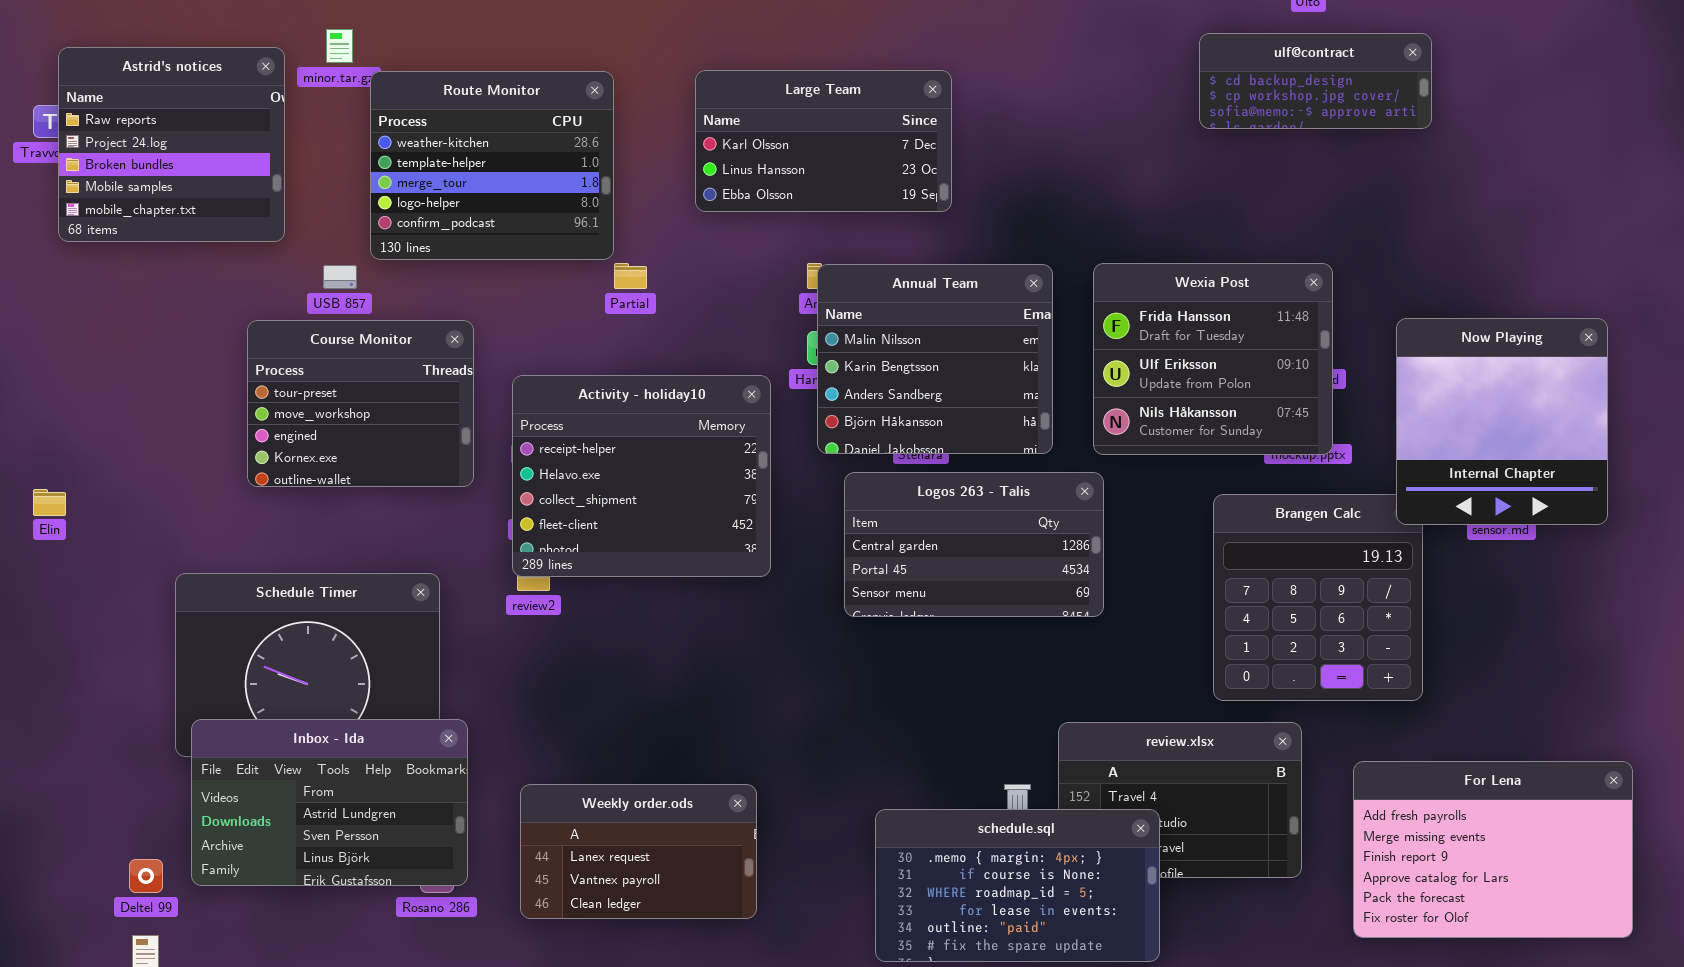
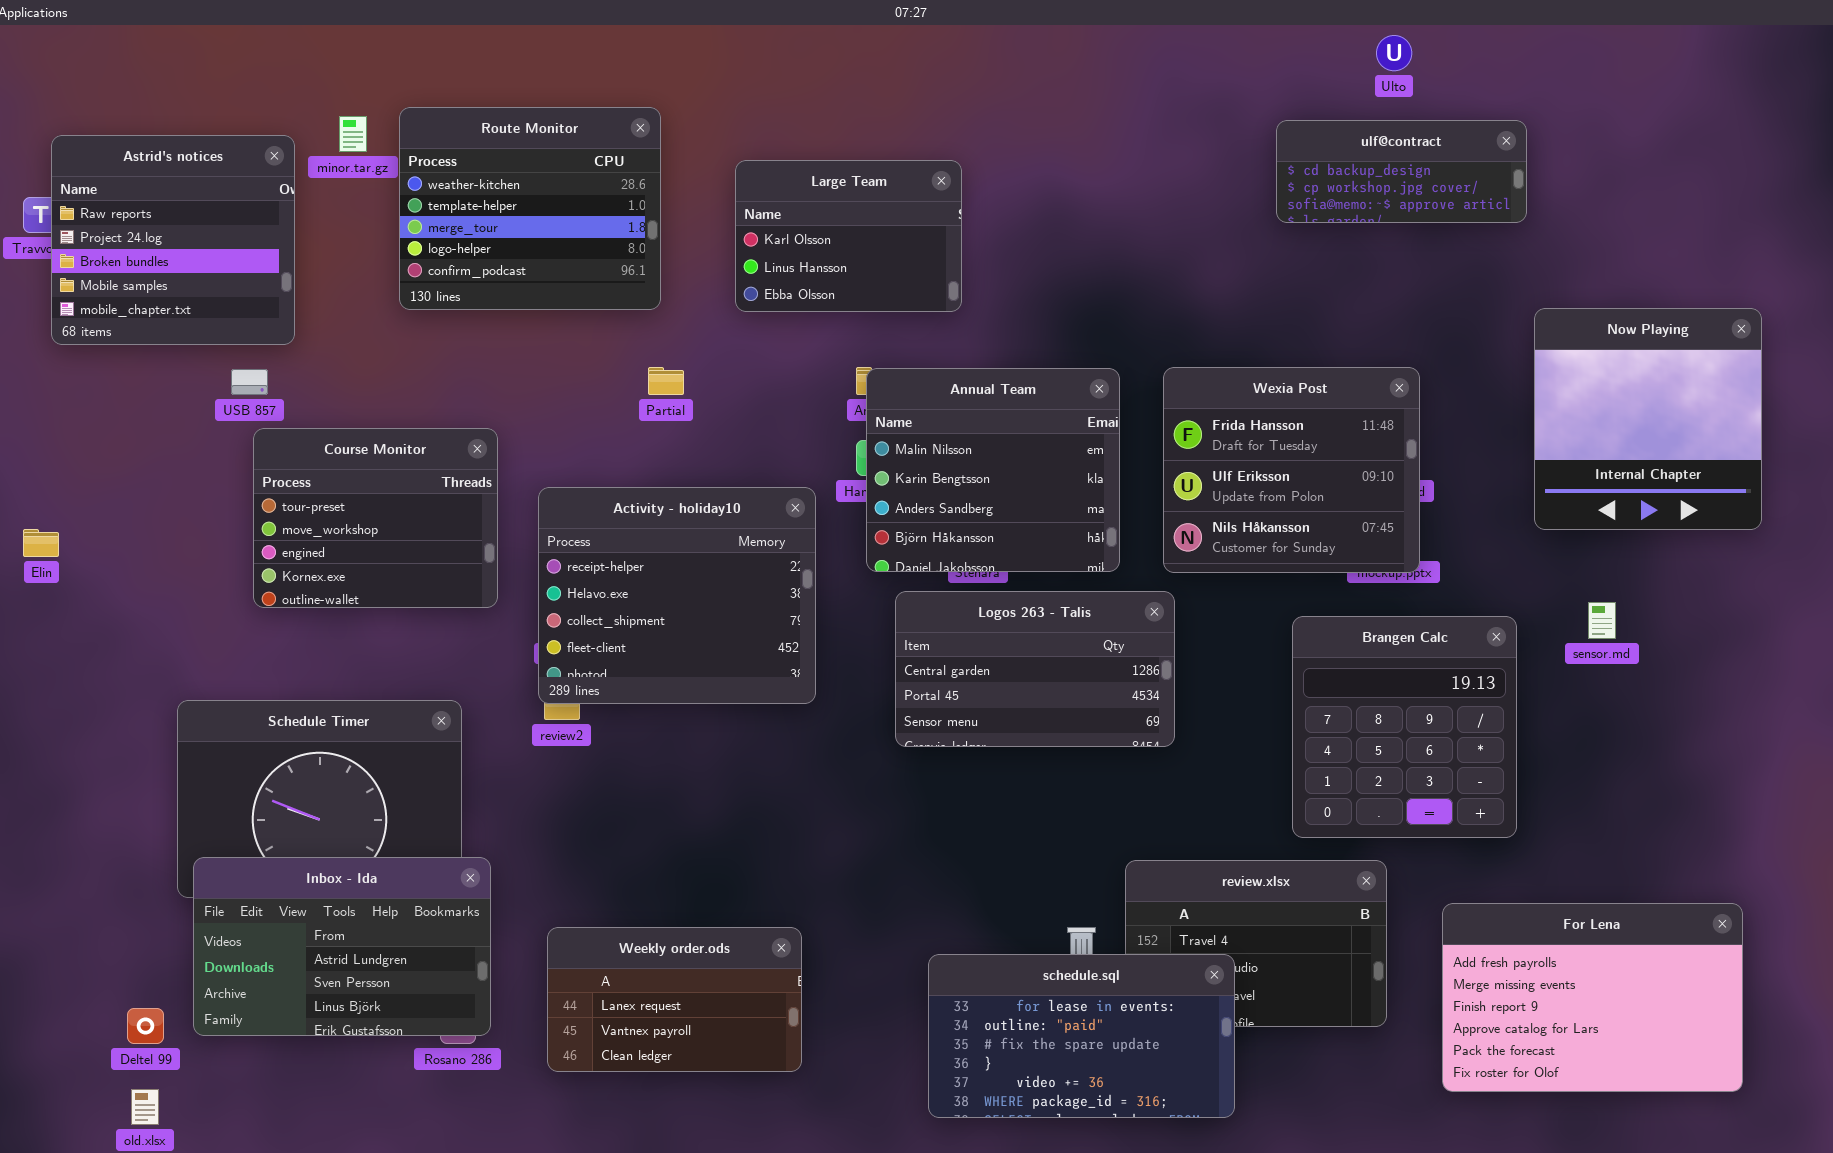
Large Team: [695,70,952,212] -> [735,160,962,312], resized
Route Monitor: [370,71,614,260] -> [399,107,661,310], moved
USB 857: [323,265,357,289] -> [231,369,268,395], moved
Now Playing: [1396,318,1608,525] -> [1534,308,1762,530], moved
Elin: [33,489,66,516] -> [23,529,59,557], moved
schedule.sql: [875,809,1160,962] -> [928,954,1235,1118], scrolled down 3 rows

